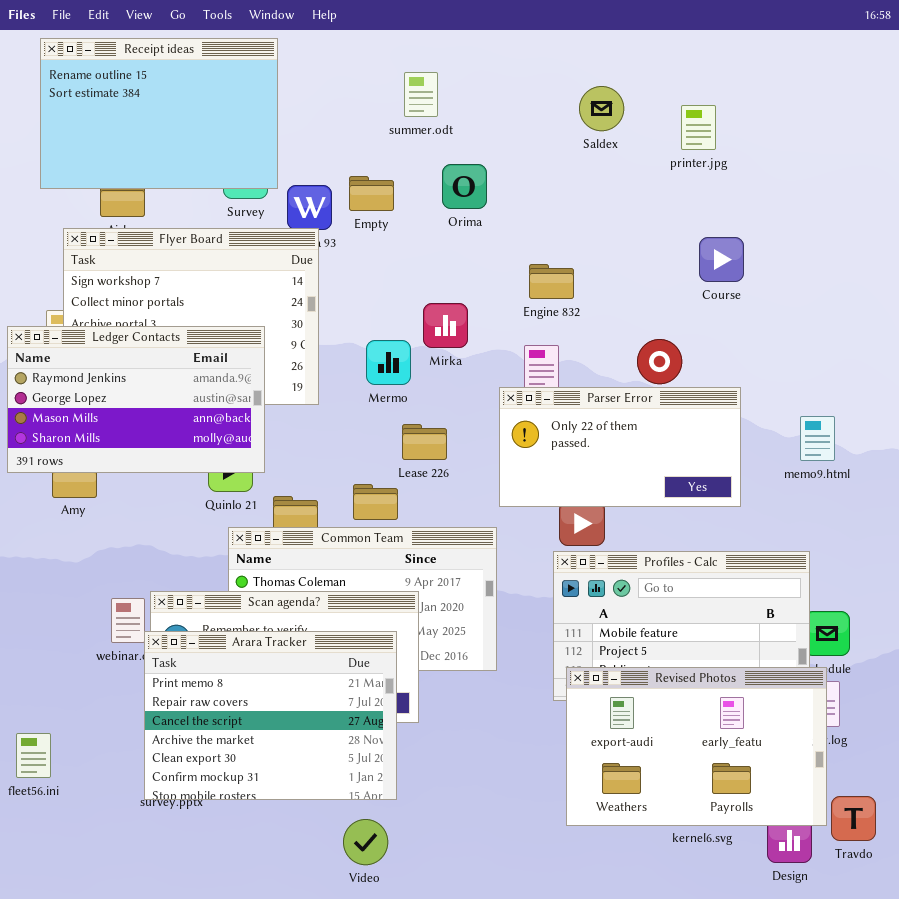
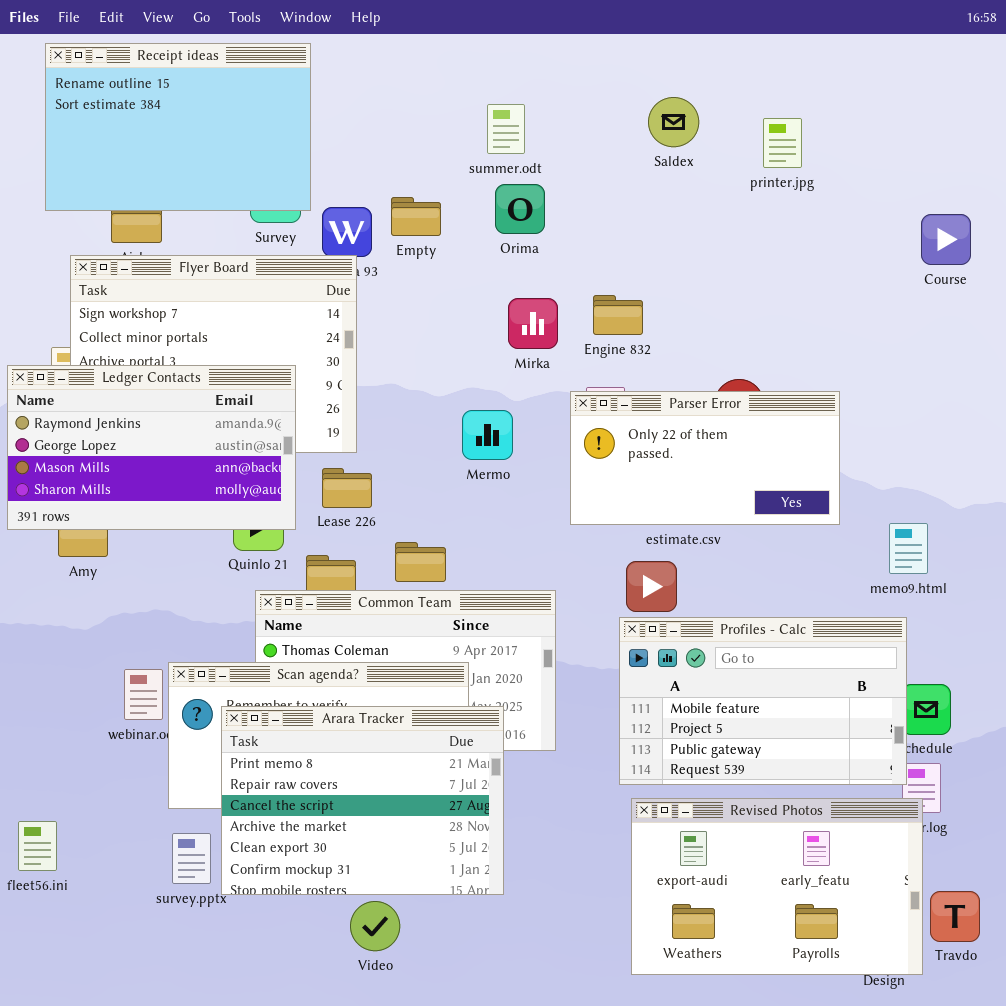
summer.odt: [404,72,438,117] -> [487,104,525,154], moved
Course: [699,237,744,282] -> [921,214,971,265], moved
Mirka: [423,303,468,348] -> [508,298,558,349], moved
Mermo: [366,340,411,385] -> [462,410,513,460], moved
Parser Error: [499,387,741,507] -> [570,391,840,525], moved
memo9.html: [800,416,835,461] -> [889,523,928,574], moved
Lease 226: [402,424,447,460] -> [322,468,372,508], moved
Arara Tracker: [144,631,397,800] -> [221,706,504,895], moved
Revised Photos: [566,667,827,826] -> [631,798,923,975], moved
Video: [343,819,388,865] -> [350,901,400,951], moved

